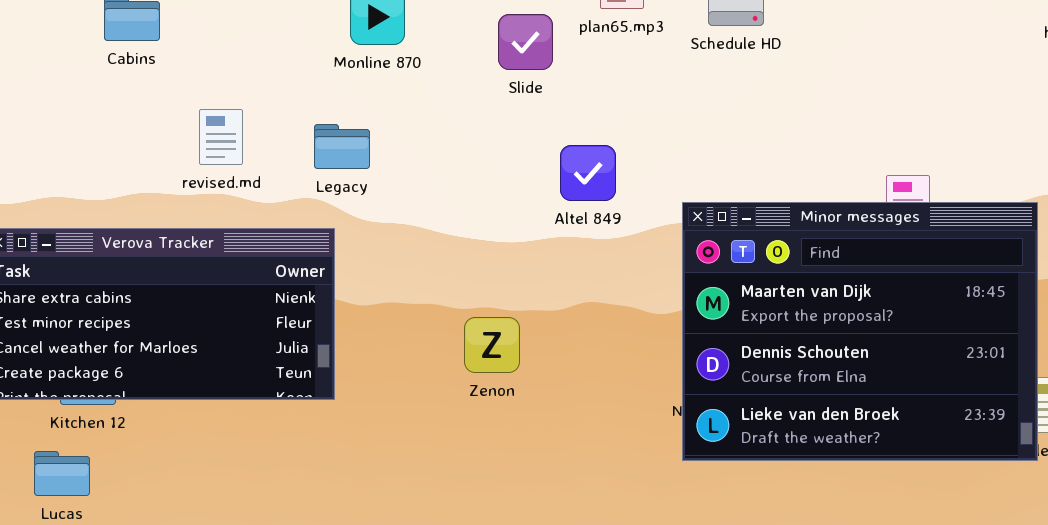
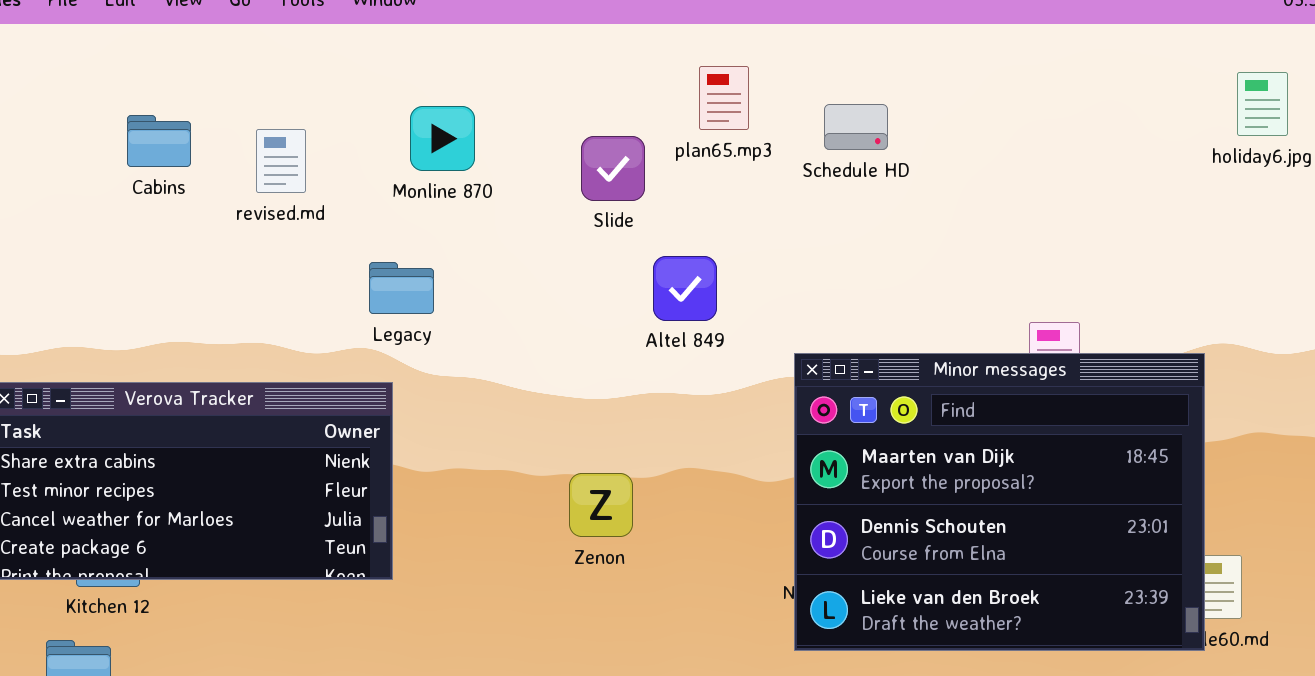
revised.md: [199,109,243,165] -> [256,129,306,193], moved
Altel 849: [560,145,616,201] -> [653,256,717,321], moved
Zenon: [464,317,520,373] -> [569,473,633,537], moved

